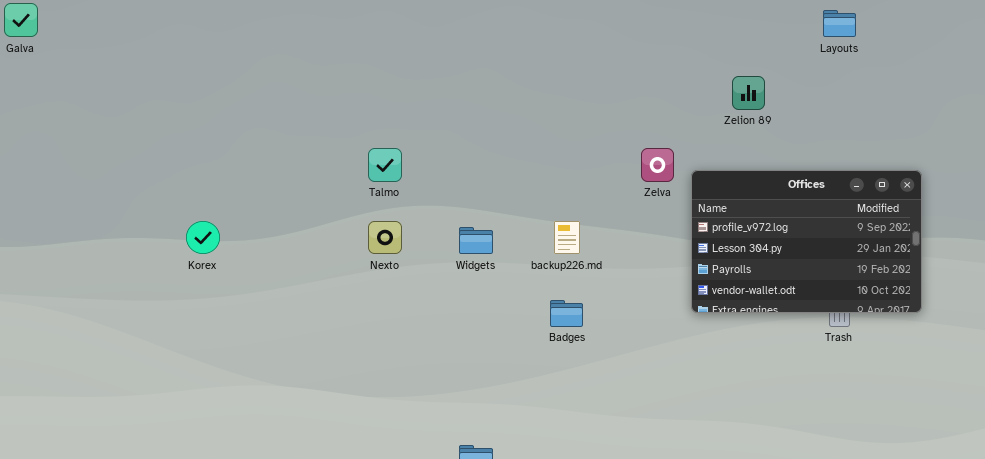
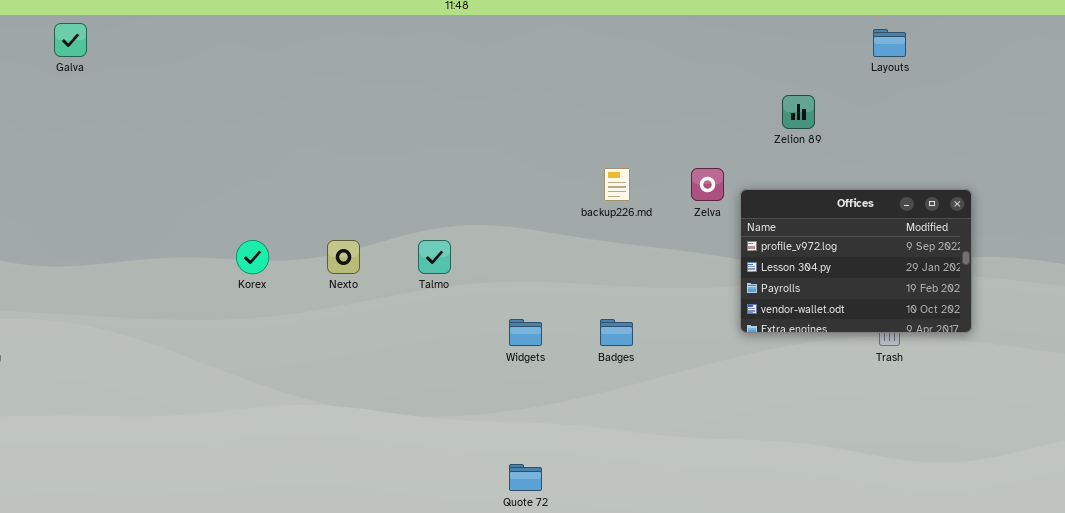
Talmo: [368,148,402,182] -> [418,240,451,274], moved
Nexto: [368,221,402,254] -> [327,240,360,274], moved
backup226.md: [554,221,580,254] -> [604,168,630,201], moved
Widgets: [459,227,493,254] -> [509,319,542,346], moved

